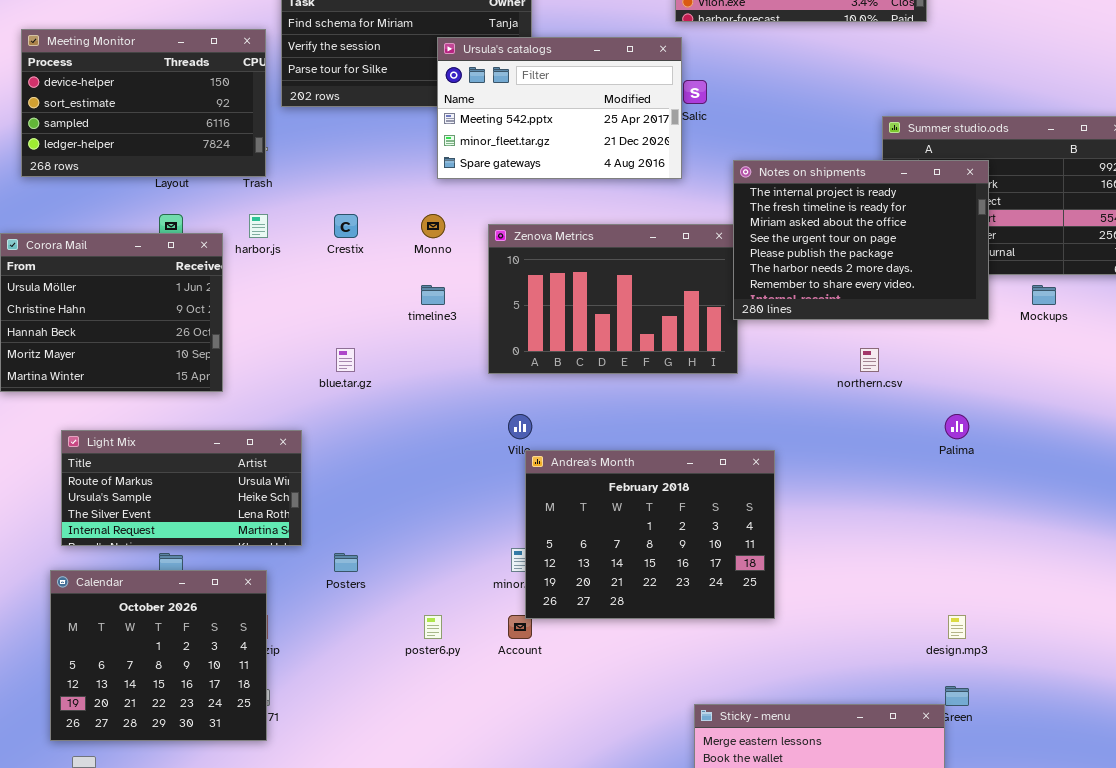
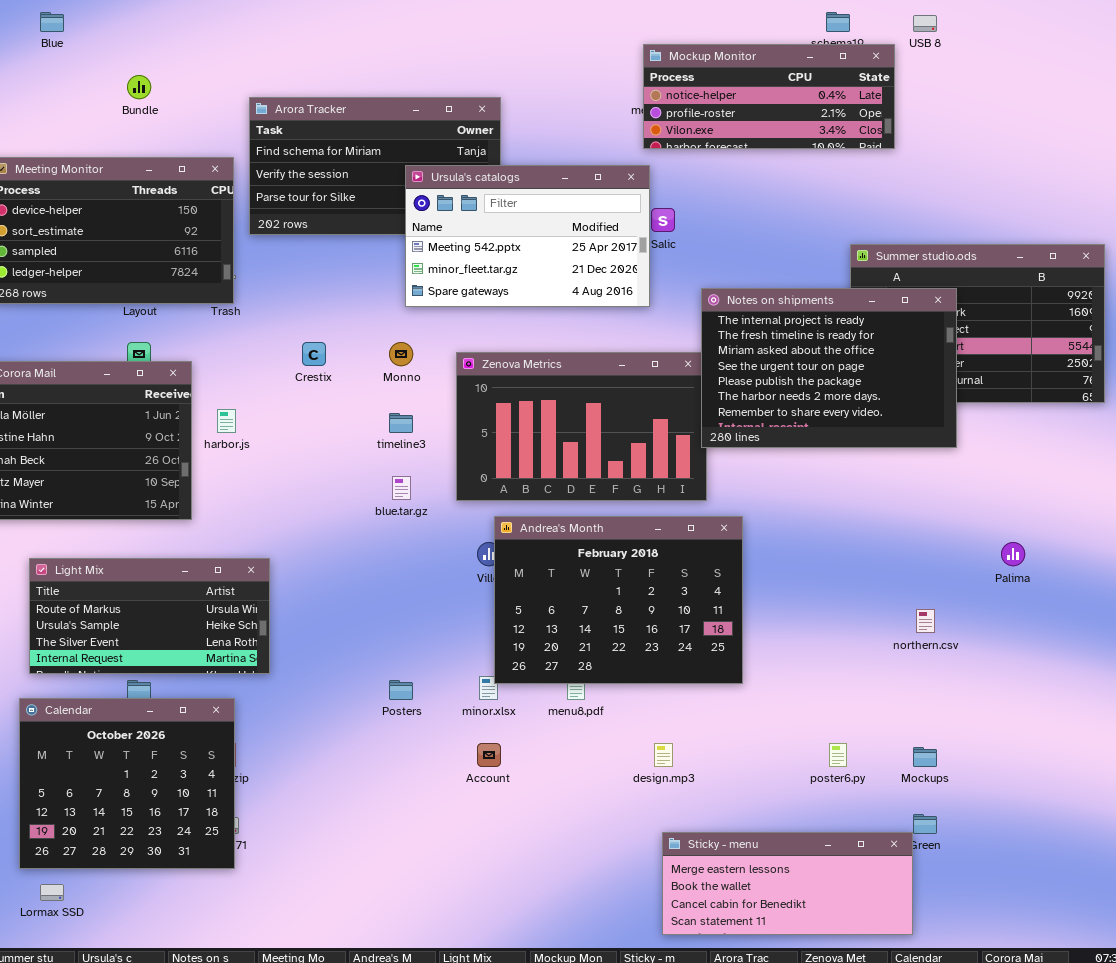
harbor.js: [249,214,268,238] -> [217,409,236,433], moved
Mockups: [1032,285,1056,305] -> [913,747,937,767], moved
blue.tar.gz: [336,348,355,372] -> [392,476,411,500], moved
northern.csv: [860,348,879,372] -> [916,609,935,633], moved
Palima: [945,414,969,439] -> [1001,542,1025,566], moved
Andrea's Month: [525,450,775,619] -> [494,516,743,684], moved
Posters: [334,553,358,572] -> [389,680,413,700], moved
poster6.py: [424,615,442,639] -> [829,743,847,767], moved
design.mp3: [948,615,966,639] -> [654,743,673,767], moved

